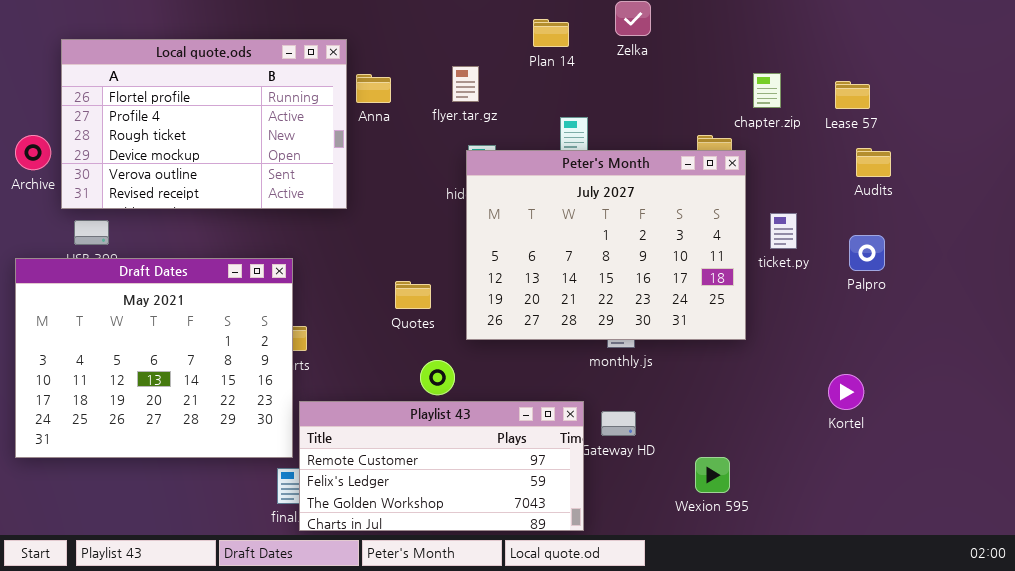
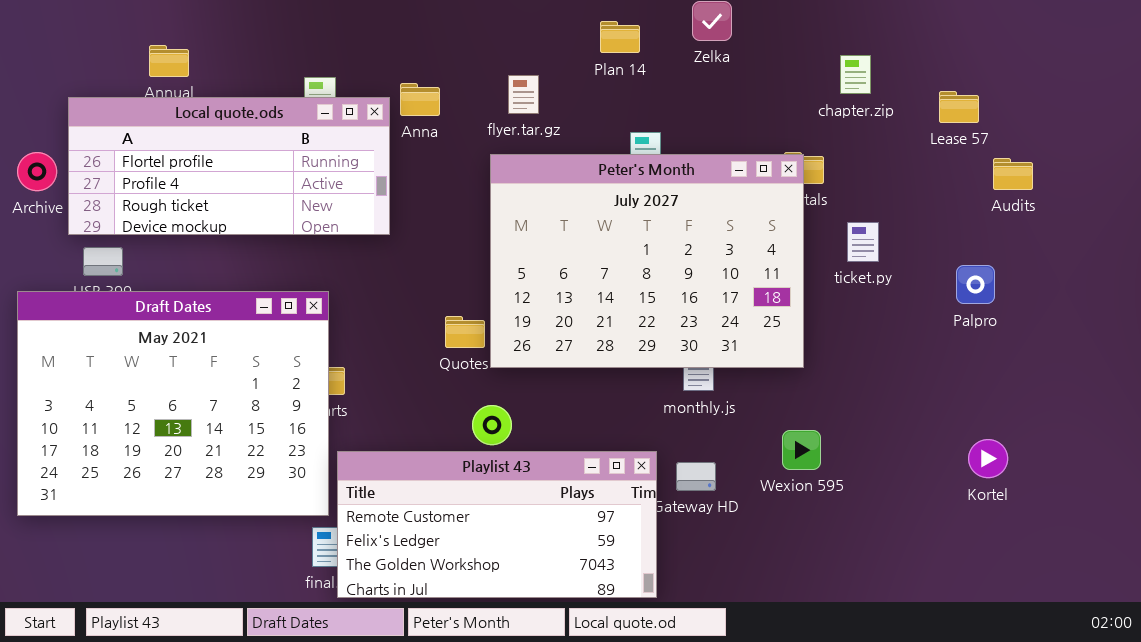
Local quote.ods: [61,39,347,209] -> [68,97,390,235], resized
chapter.zip: [753,73,781,108] -> [840,55,871,94], moved
Audits: [856,148,891,177] -> [993,158,1033,190], moved
Peter's Month: [466,150,746,340] -> [490,154,804,368], moved
ticket.py: [770,213,797,249] -> [847,222,879,262], moved
Kortel: [828,374,864,410] -> [968,439,1008,478], moved
Wexion 595: [695,457,730,493] -> [782,430,821,470], moved

